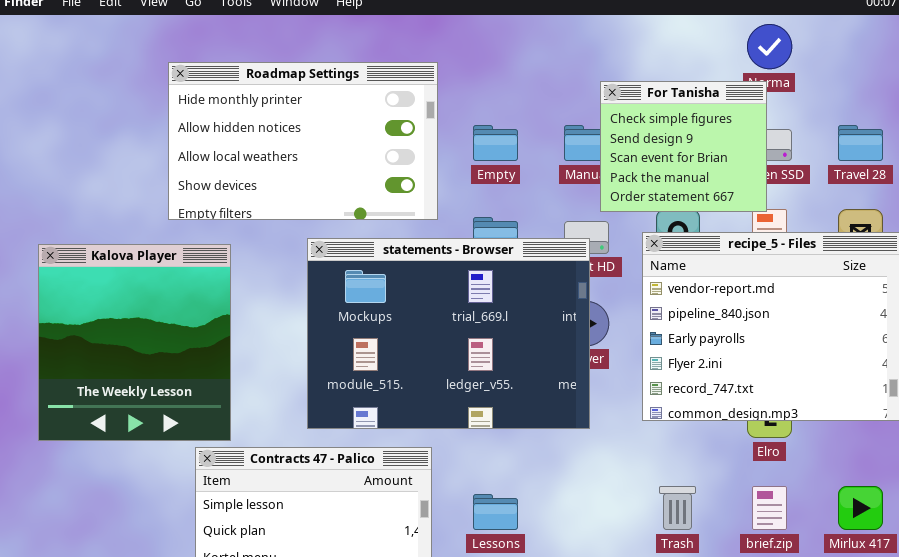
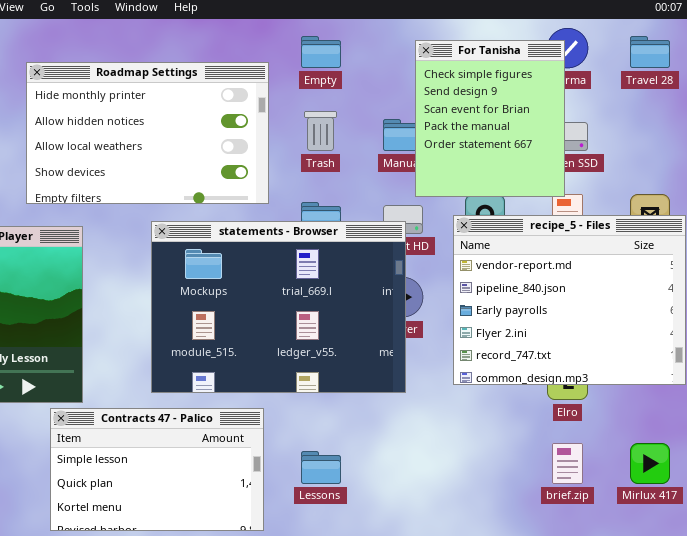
For Tanisha: [600,81,767,212] -> [415,40,565,197], resized
Empty: [473,125,518,161] -> [301,36,341,68], moved
Travel 28: [838,125,883,161] -> [630,36,670,68], moved
Trash: [659,486,696,530] -> [304,111,337,151], moved

